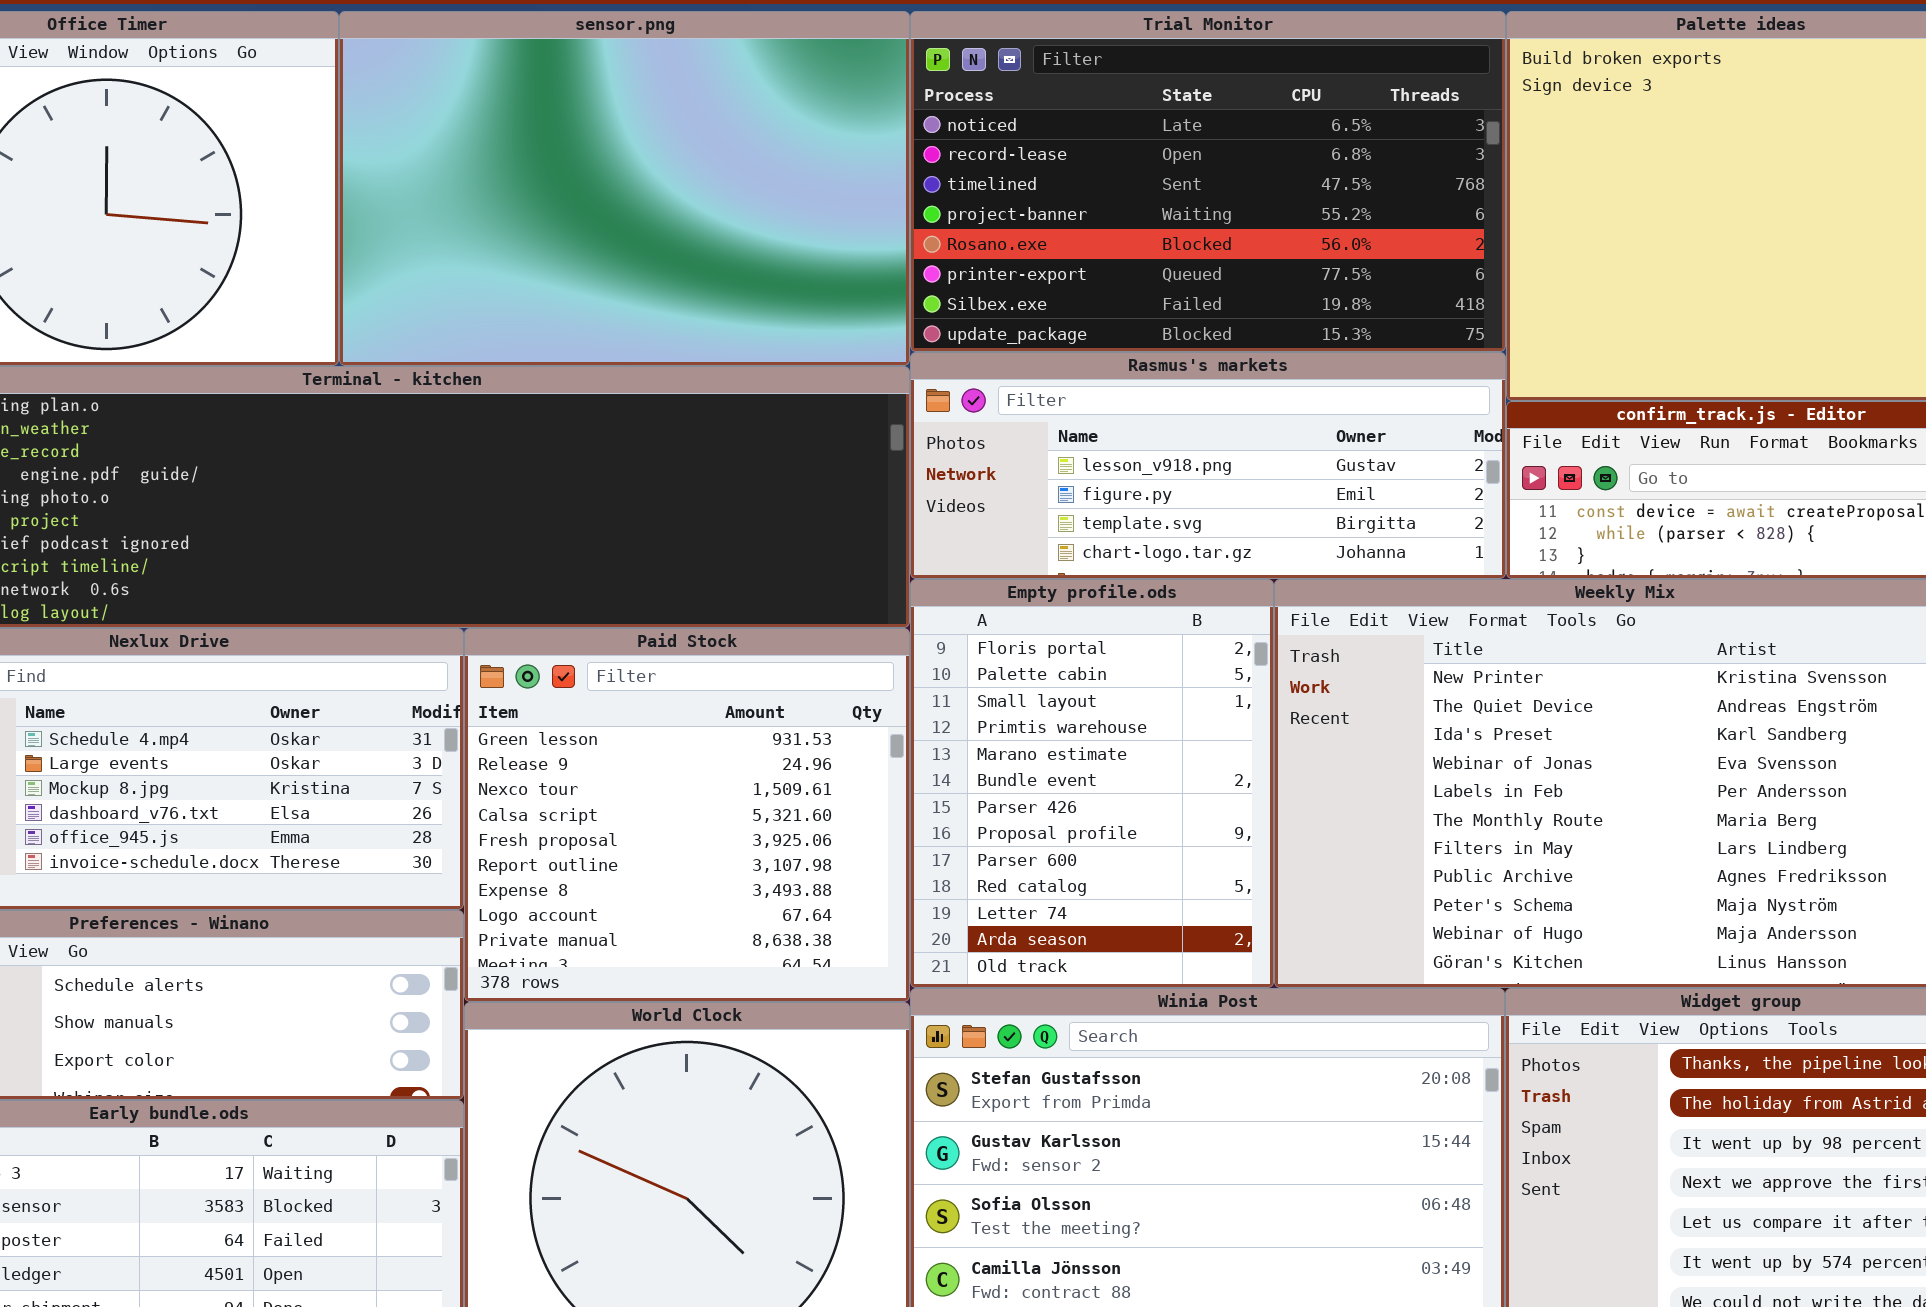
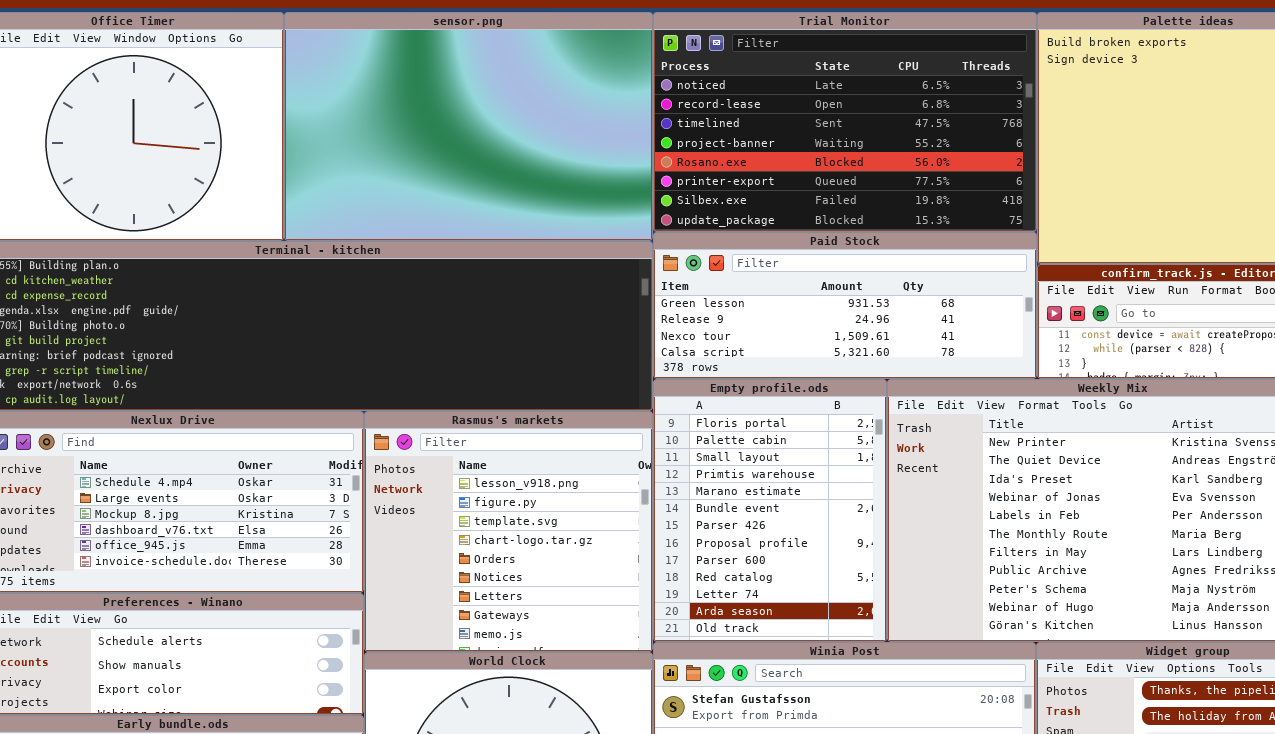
Rasmus's markets: [910,352,1506,579] -> [364,411,653,652], moved, resized
Paid Stock: [464,628,910,1002] -> [653,232,1037,379], moved, resized

